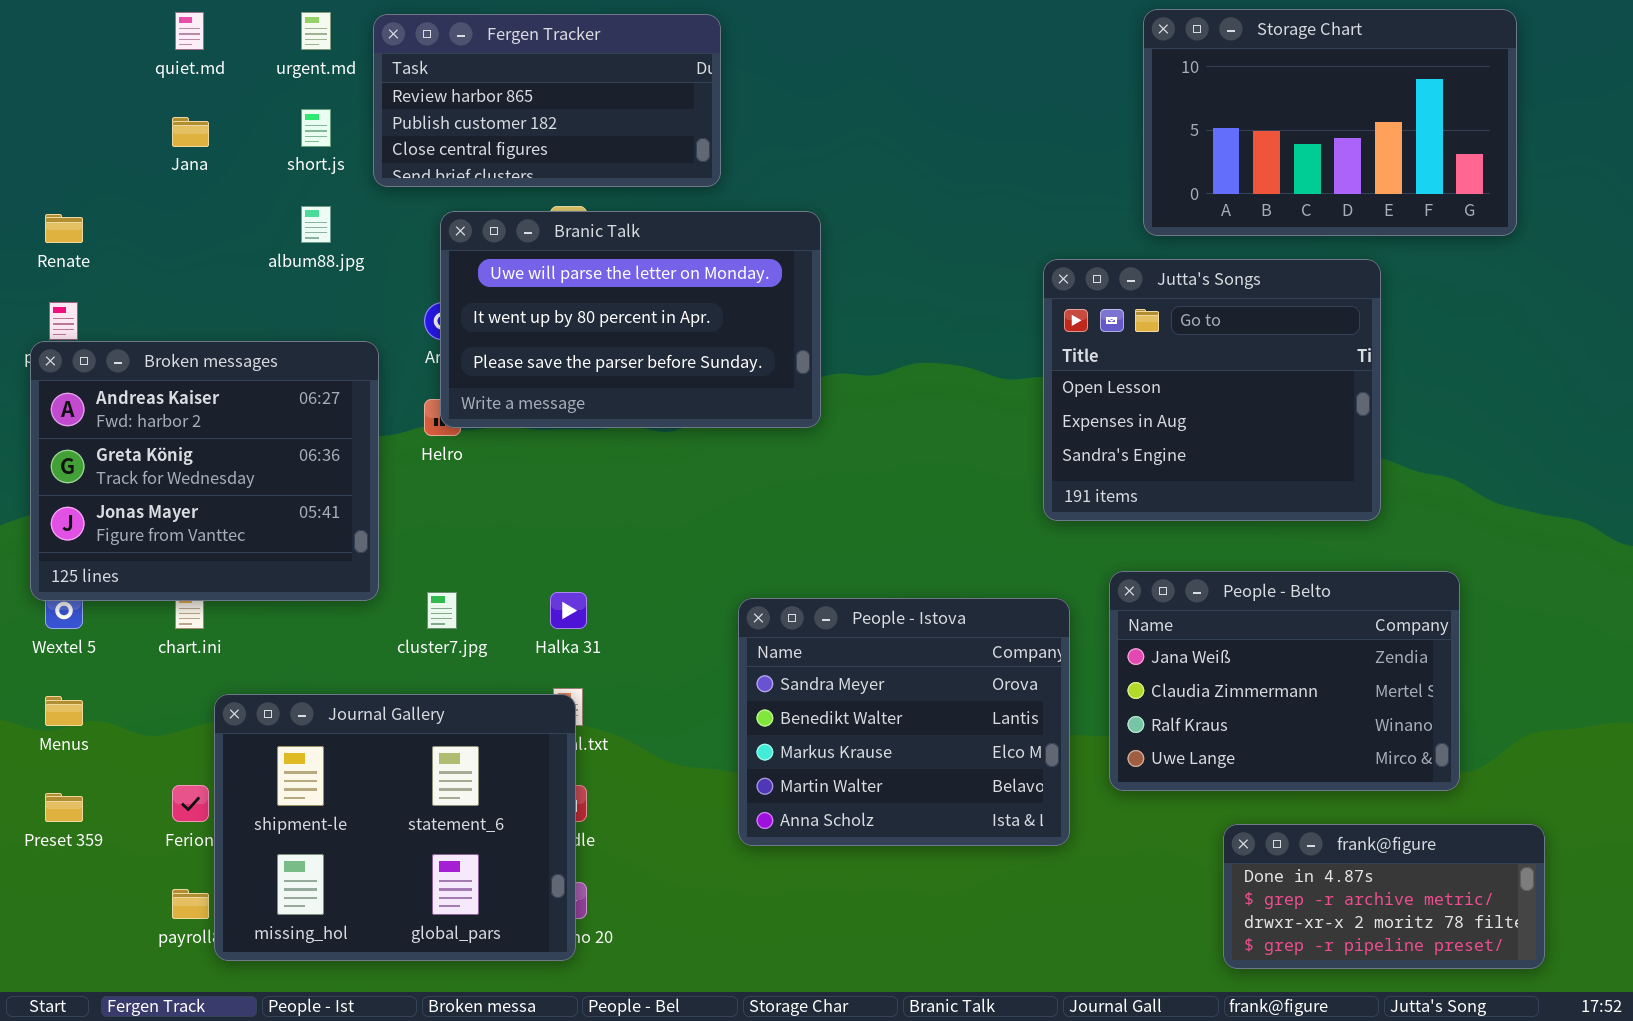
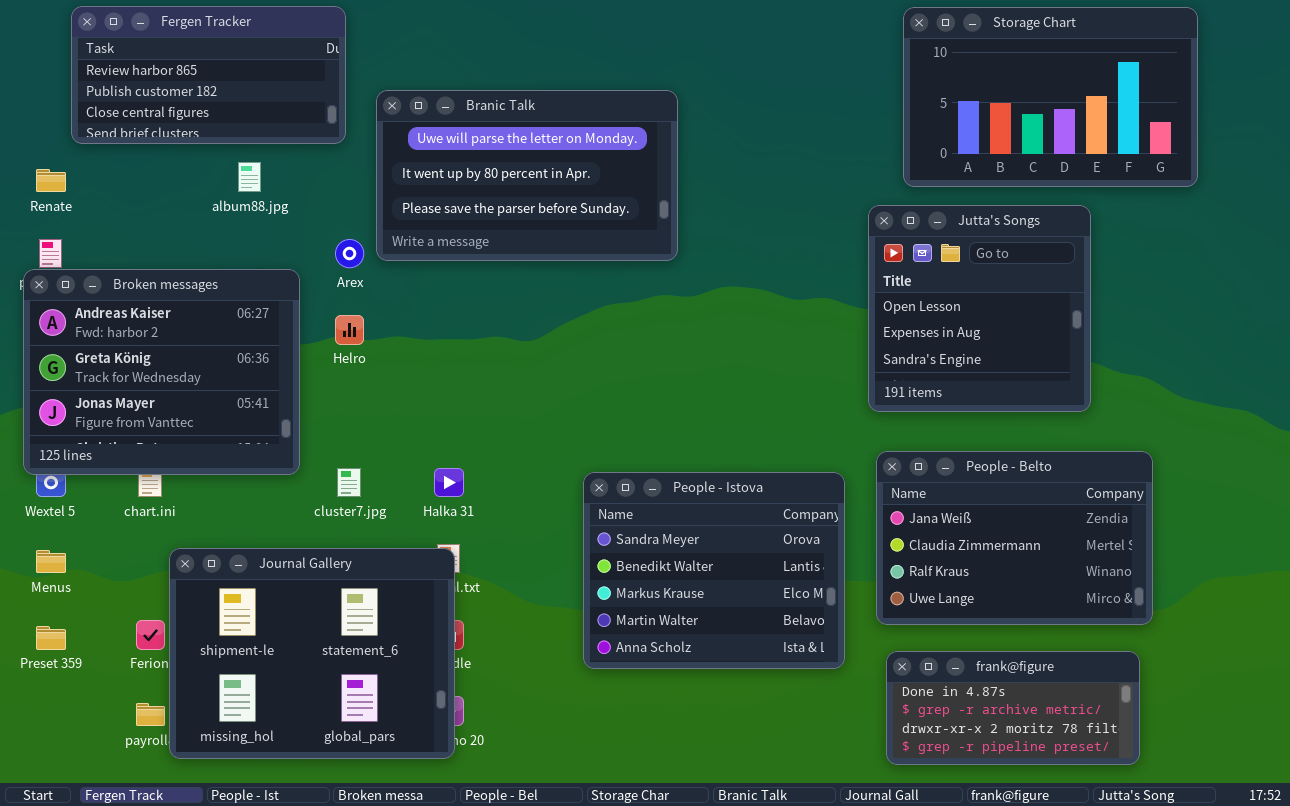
Fergen Tracker: [373,14,721,187] -> [71,6,346,144], moved
Branic Talk: [440,211,821,428] -> [376,90,678,261], moved
Jutta's Songs: [1043,259,1381,521] -> [868,205,1091,412], resized
frank@figure: [1223,824,1545,969] -> [886,651,1140,765], moved

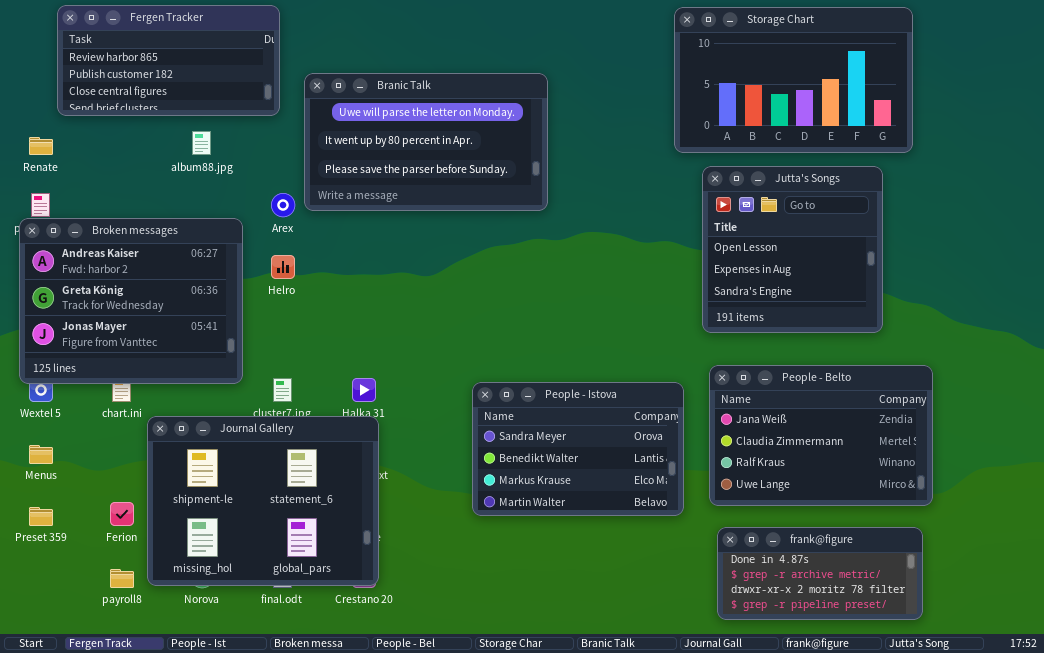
Storage Chart: [903,7,1198,187] -> [674,7,913,153], moved
People - Istova: [583,472,845,669] -> [472,382,684,516], resized
Journal Gallery: [169,548,455,759] -> [147,416,379,586], moved

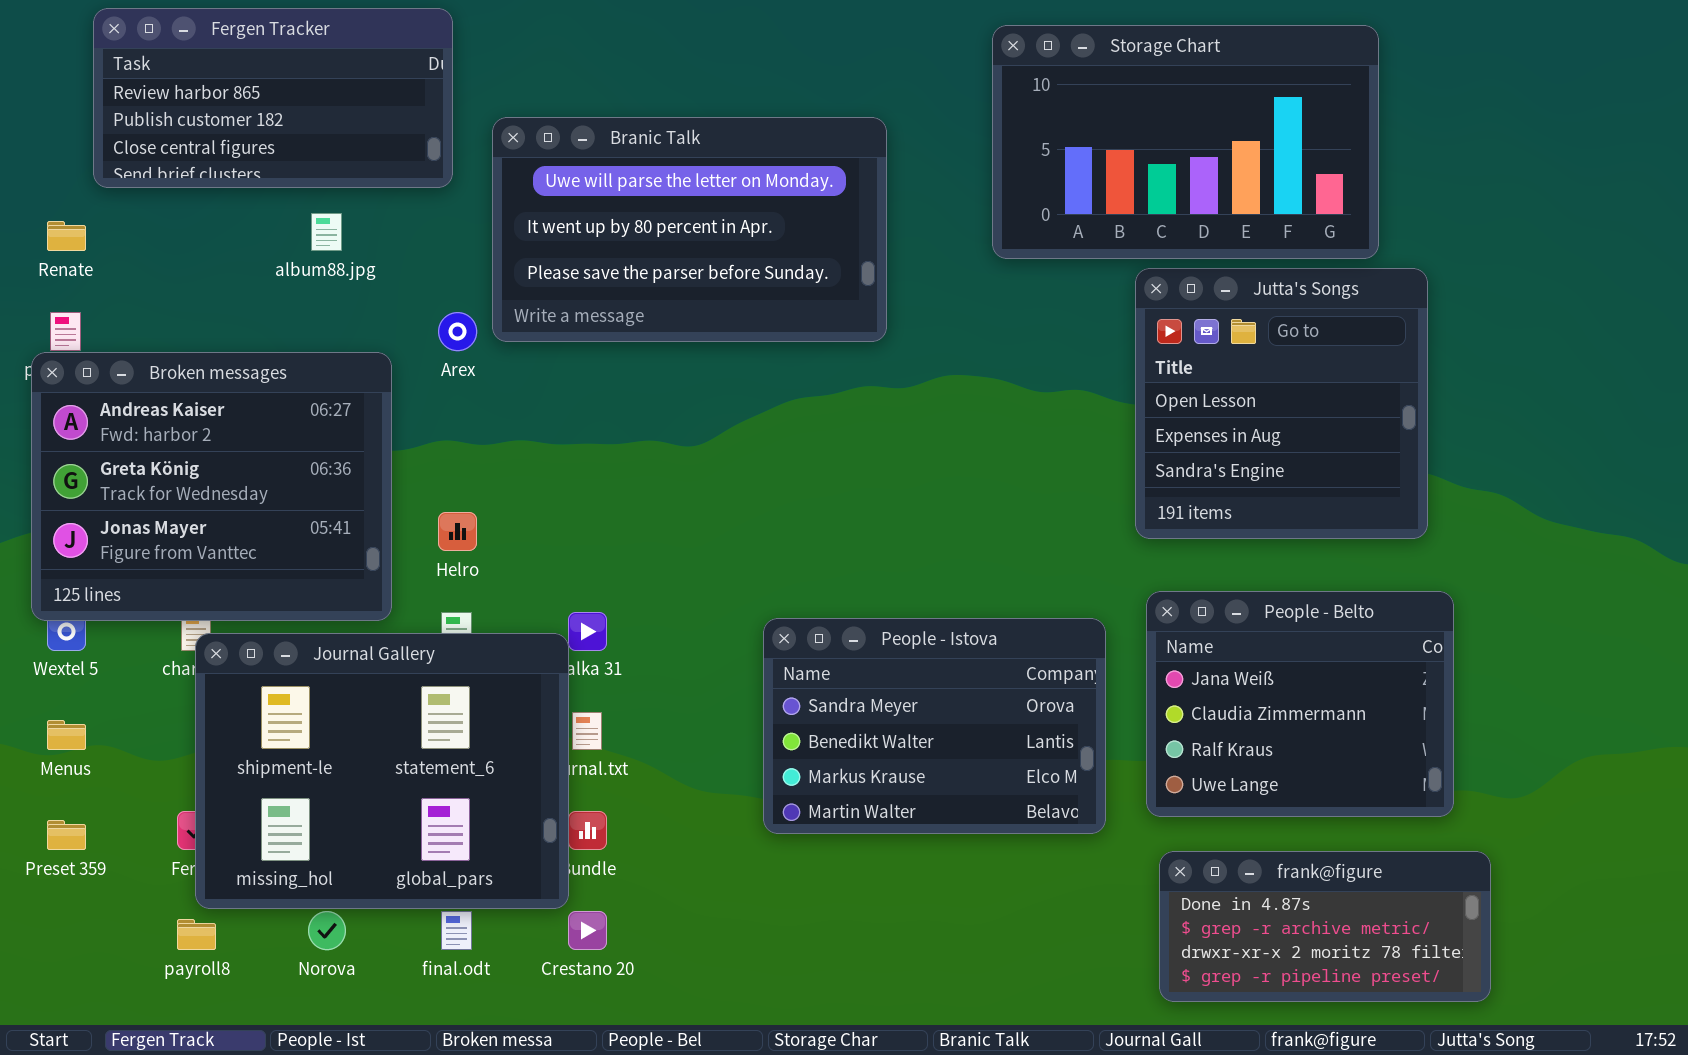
Storage Chart: [674,7,913,153] -> [992,25,1379,259], moved
Helro: [271,255,295,279] -> [438,512,477,551], moved
People - Belto: [709,365,933,506] -> [1146,591,1454,817], resized
Journal Gallery: [147,416,379,586] -> [195,633,569,909], moved

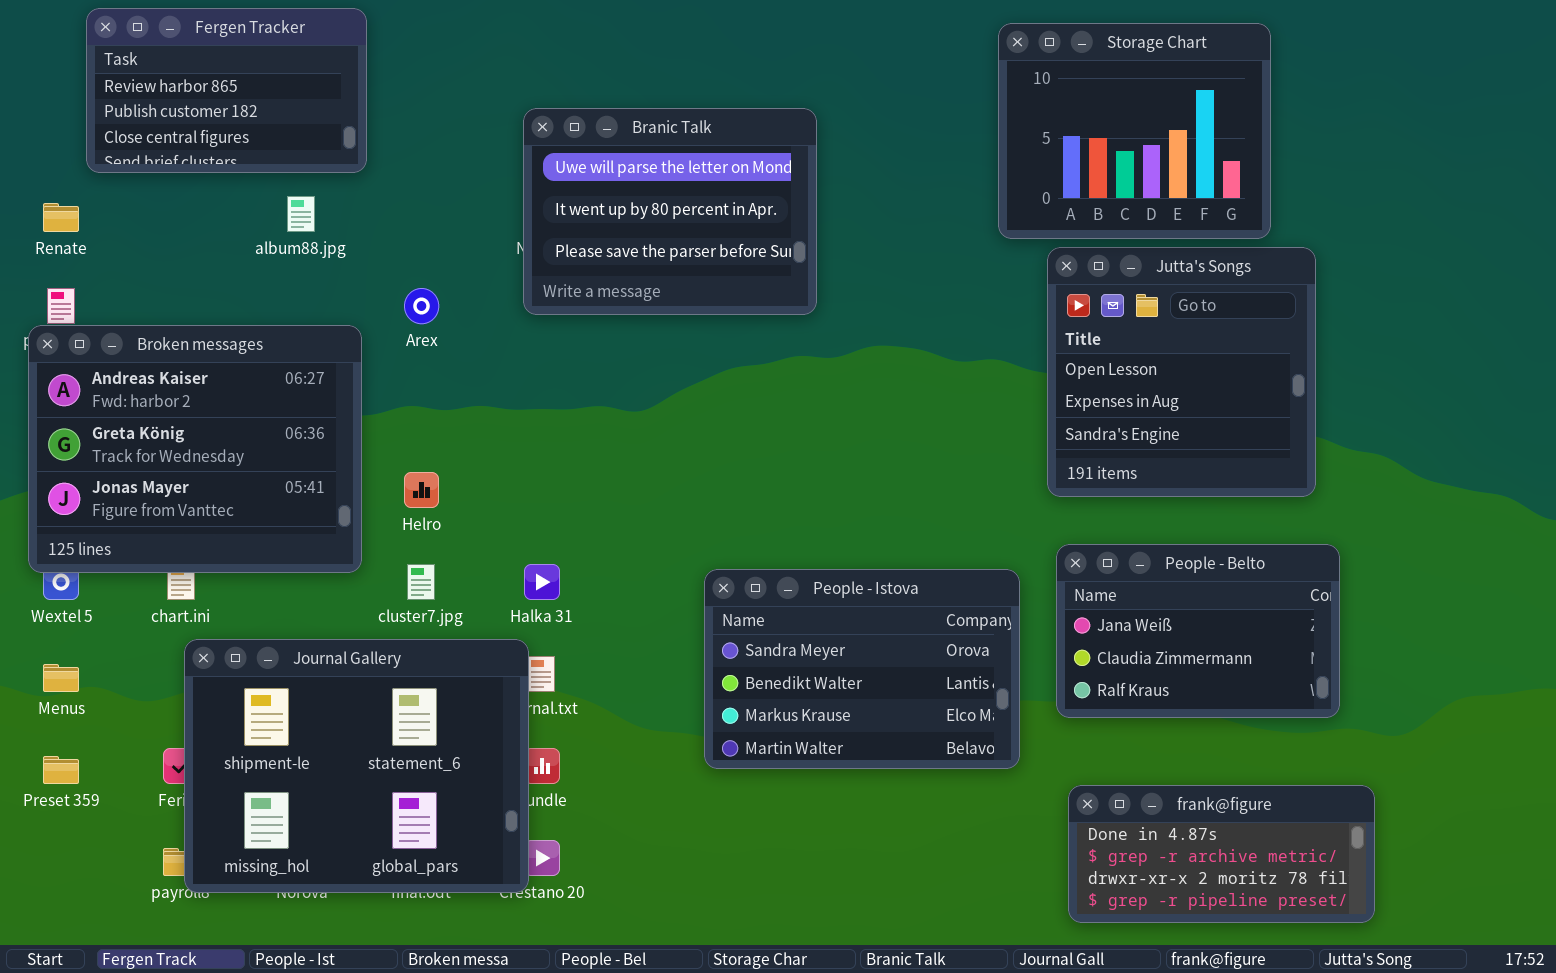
Fergen Tracker: [93,8,453,188] -> [86,8,367,173], resized
Storage Chart: [992,25,1379,259] -> [998,23,1271,239], resized
Branic Talk: [492,117,887,342] -> [523,108,817,315], resized
People - Belto: [1146,591,1454,817] -> [1056,544,1340,718], resized
Journal Gallery: [195,633,569,909] -> [184,639,529,893], moved

